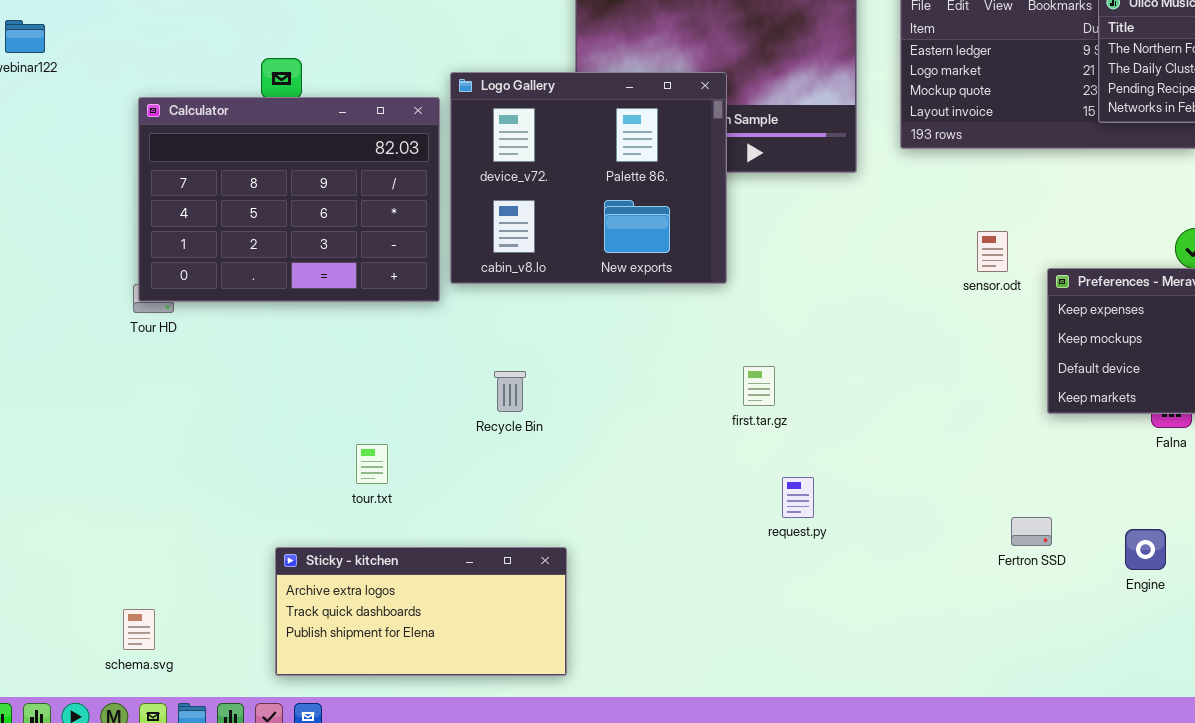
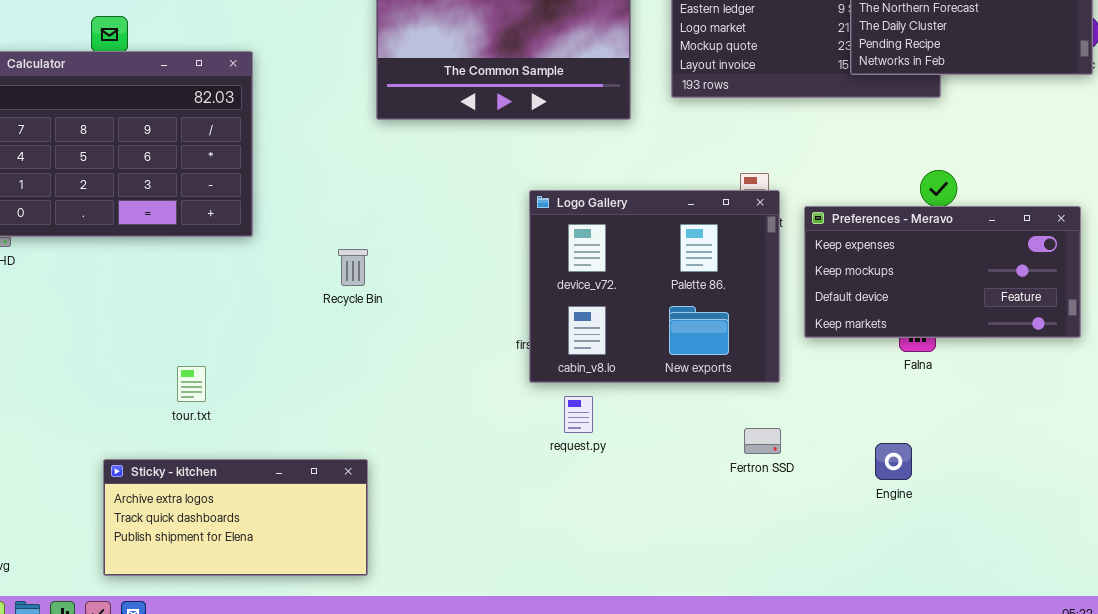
Logo Gallery: [450,72,727,284] -> [529,190,780,383], moved
Recycle Bin: [494,371,526,412] -> [338,249,368,286], moved
Fertron SSD: [1011,517,1052,546] -> [744,428,781,454], moved

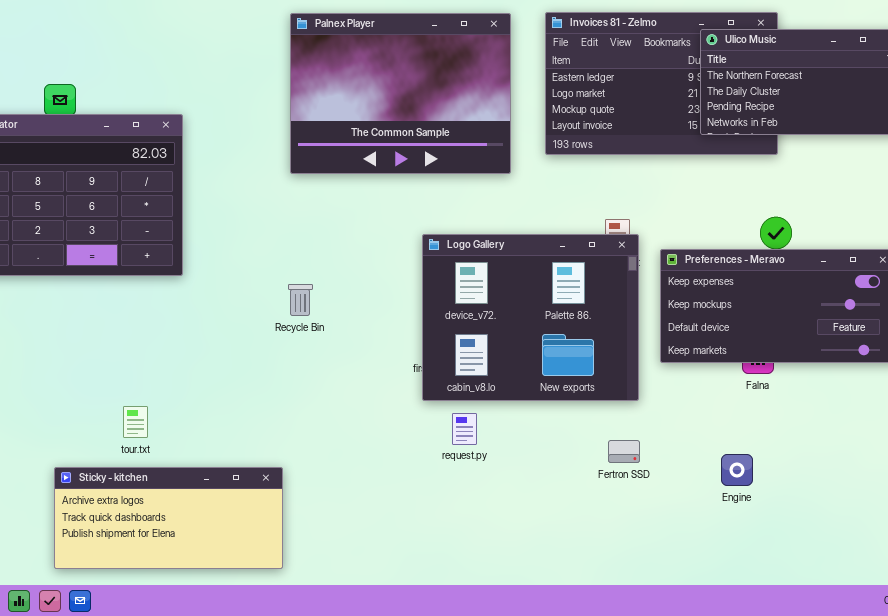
Recycle Bin: [338,249,368,286] -> [288,284,313,316], moved
tour.txt: [177,366,206,402] -> [123,406,148,438], moved

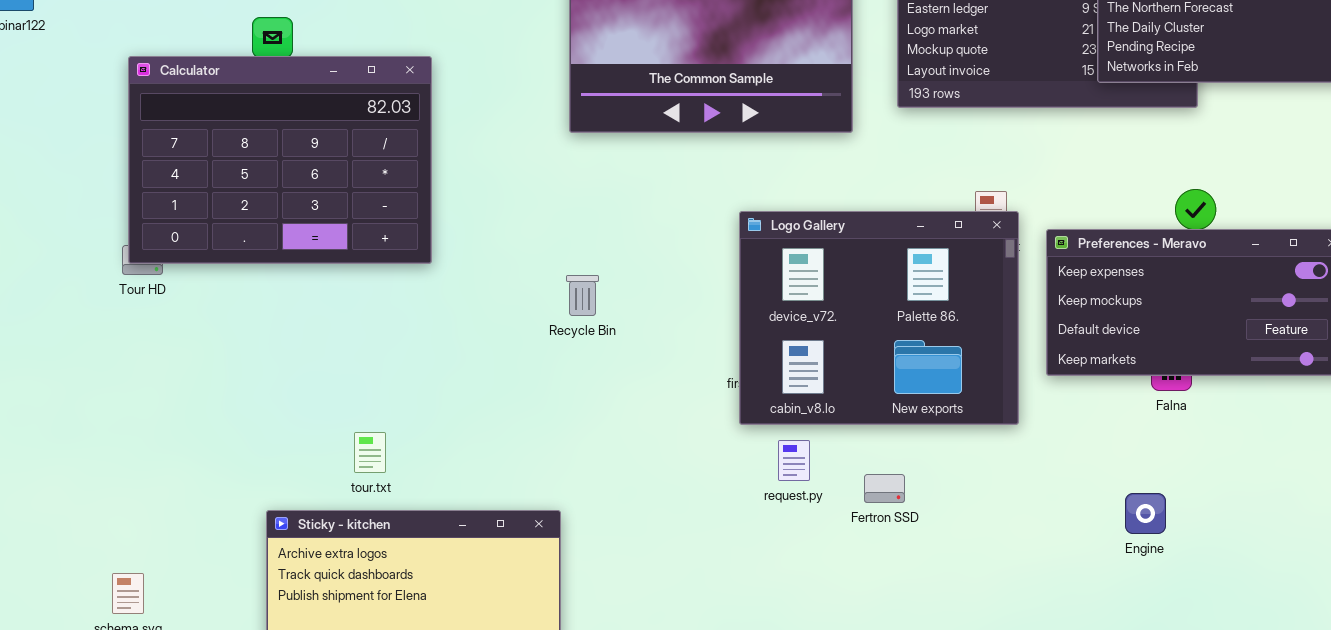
Fertron SSD: [608,440,640,463] -> [864,474,905,503], moved

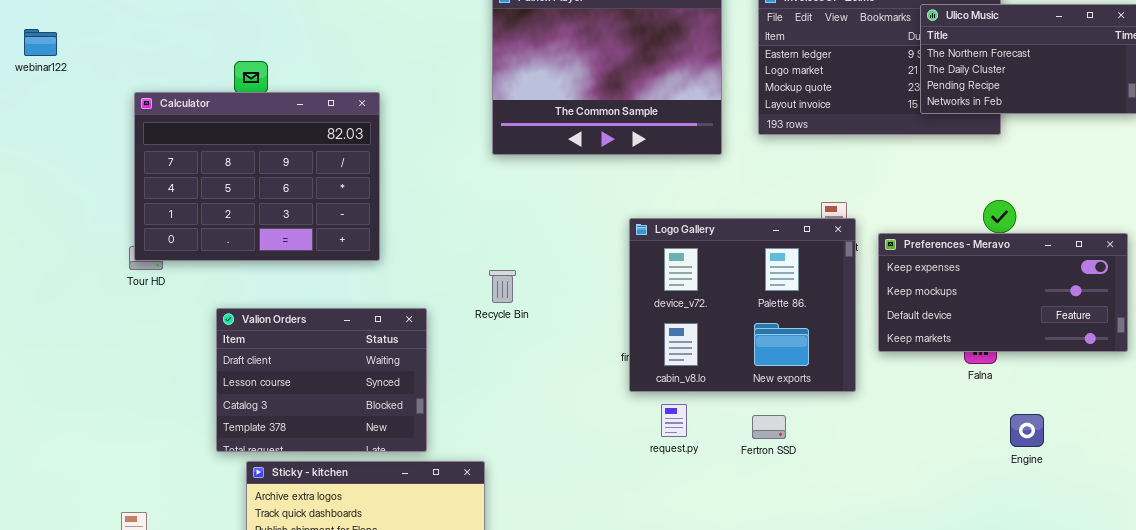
Valion Orders: none -> [216,308,427,452], opened
Fertron SSD: [864,474,905,503] -> [752,415,786,439], moved
Engine: [1125,493,1166,534] -> [1010,414,1044,447], moved

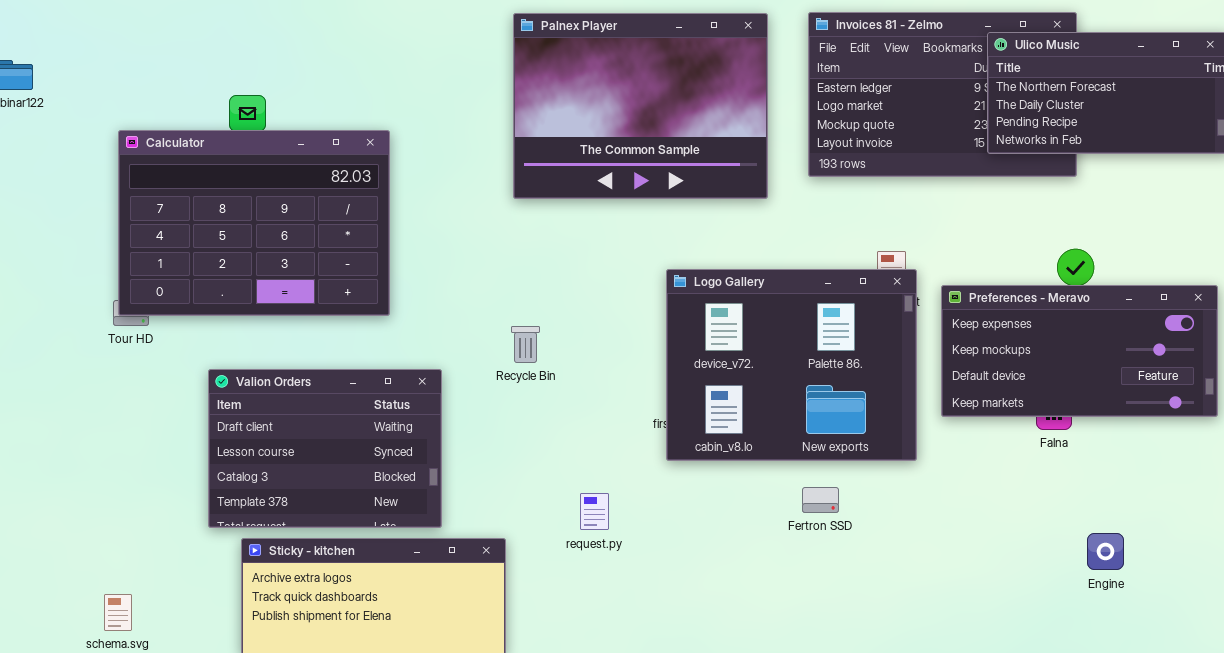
request.py: [661,404,687,437] -> [580,493,609,530], moved
Engine: [1010,414,1044,447] -> [1087,533,1124,570], moved

